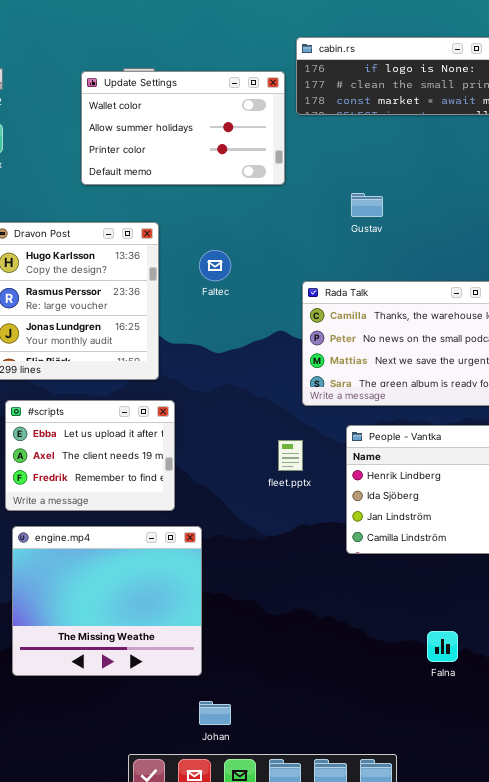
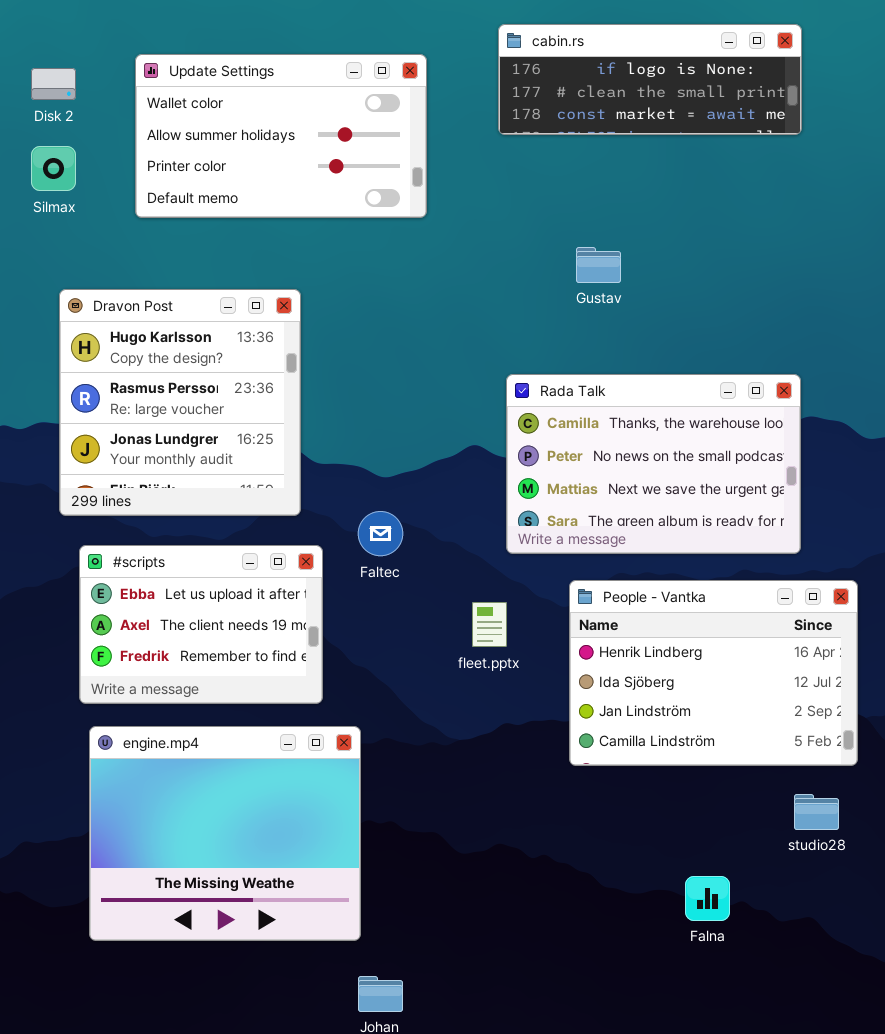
Update Settings: [81,71,285,185] -> [135,54,427,218], moved
Faltec: [199,250,231,281] -> [358,511,403,556], moved

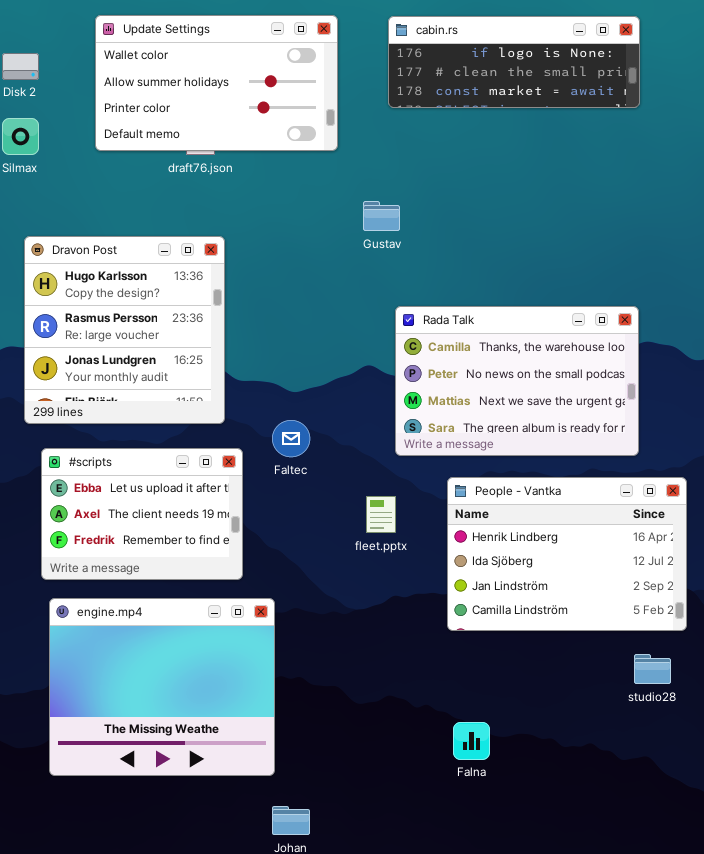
Update Settings: [135,54,427,218] -> [95,15,338,151], moved
Gustav: [576,247,621,283] -> [363,201,400,231], moved
Falna: [685,876,730,921] -> [453,722,490,760], moved

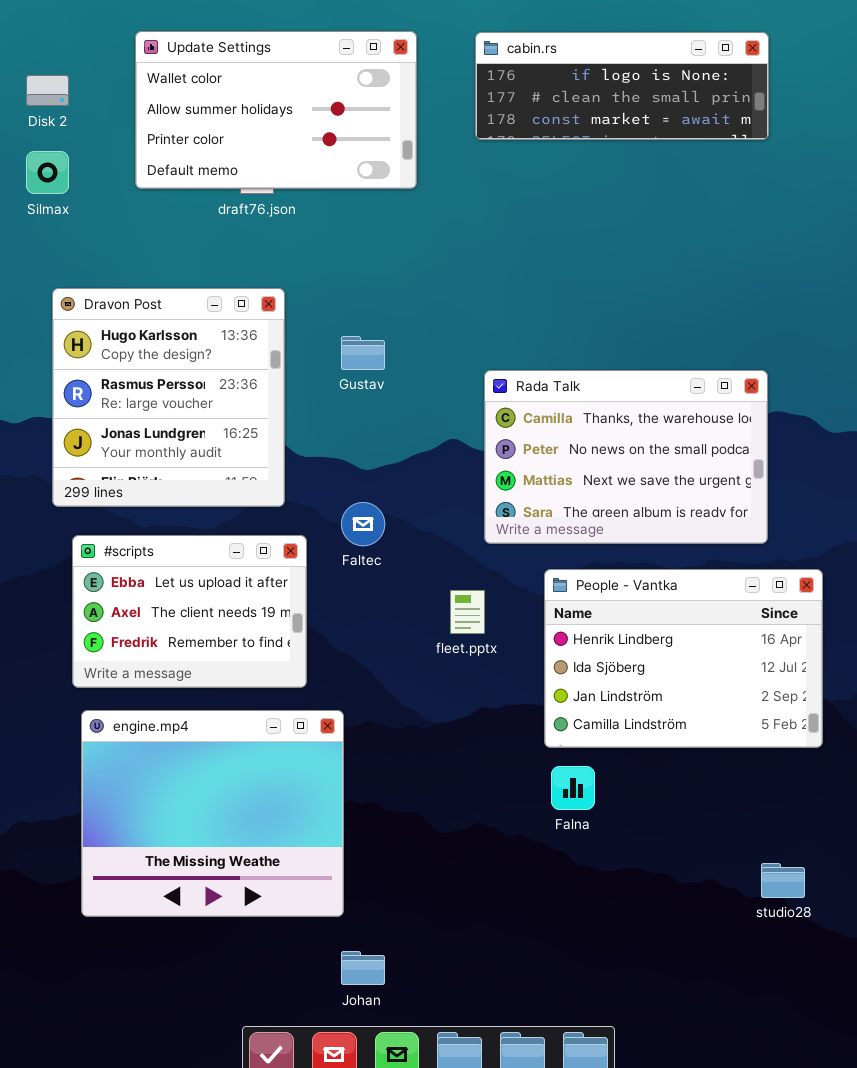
Gustav: [363,201,400,231] -> [341,336,385,370], moved
studio28: [634,654,671,684] -> [761,863,805,898], moved
Falna: [453,722,490,760] -> [551,766,595,810], moved

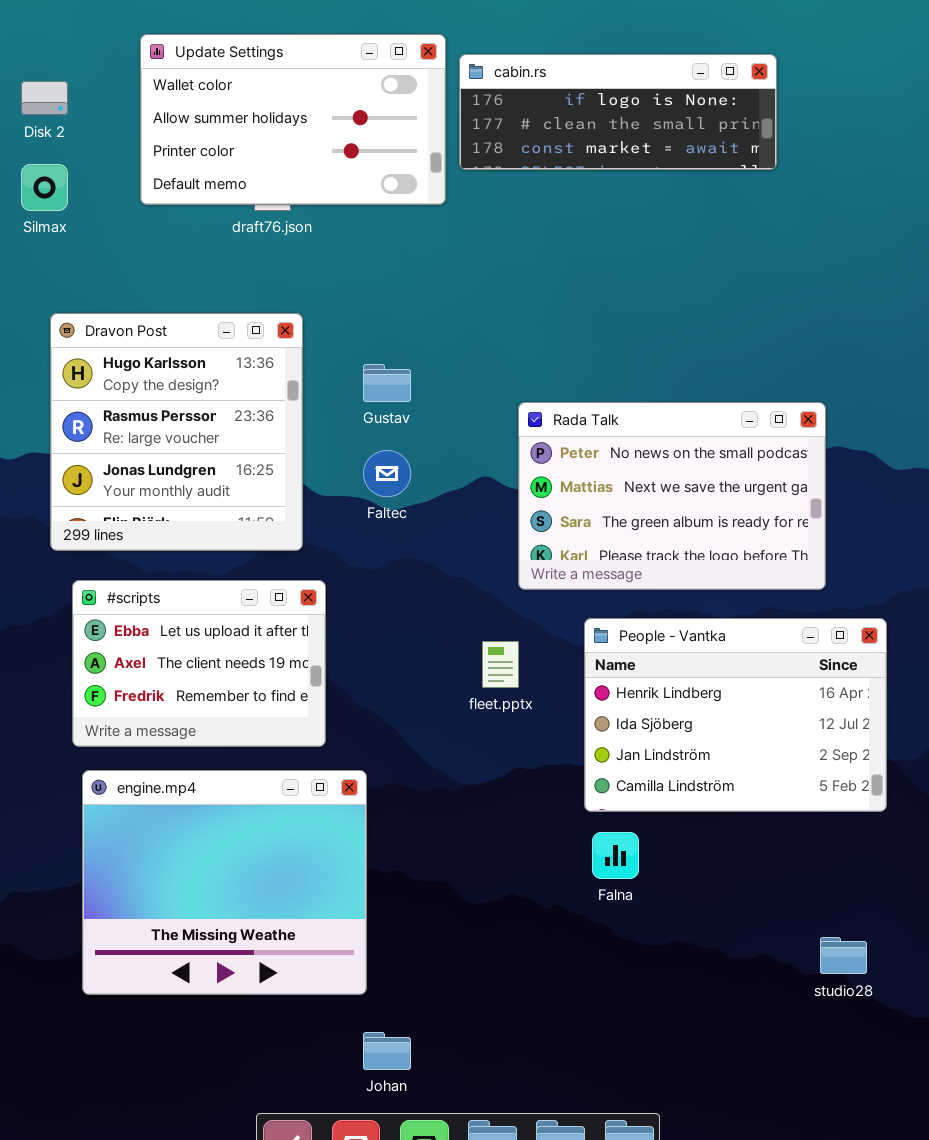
cabin.rs: [475,32,769,140] -> [459,54,777,170], moved
Rada Talk: [484,370,768,544] -> [518,402,826,590], scrolled down 1 row
Faltec: [341,502,385,546] -> [363,450,411,497], moved

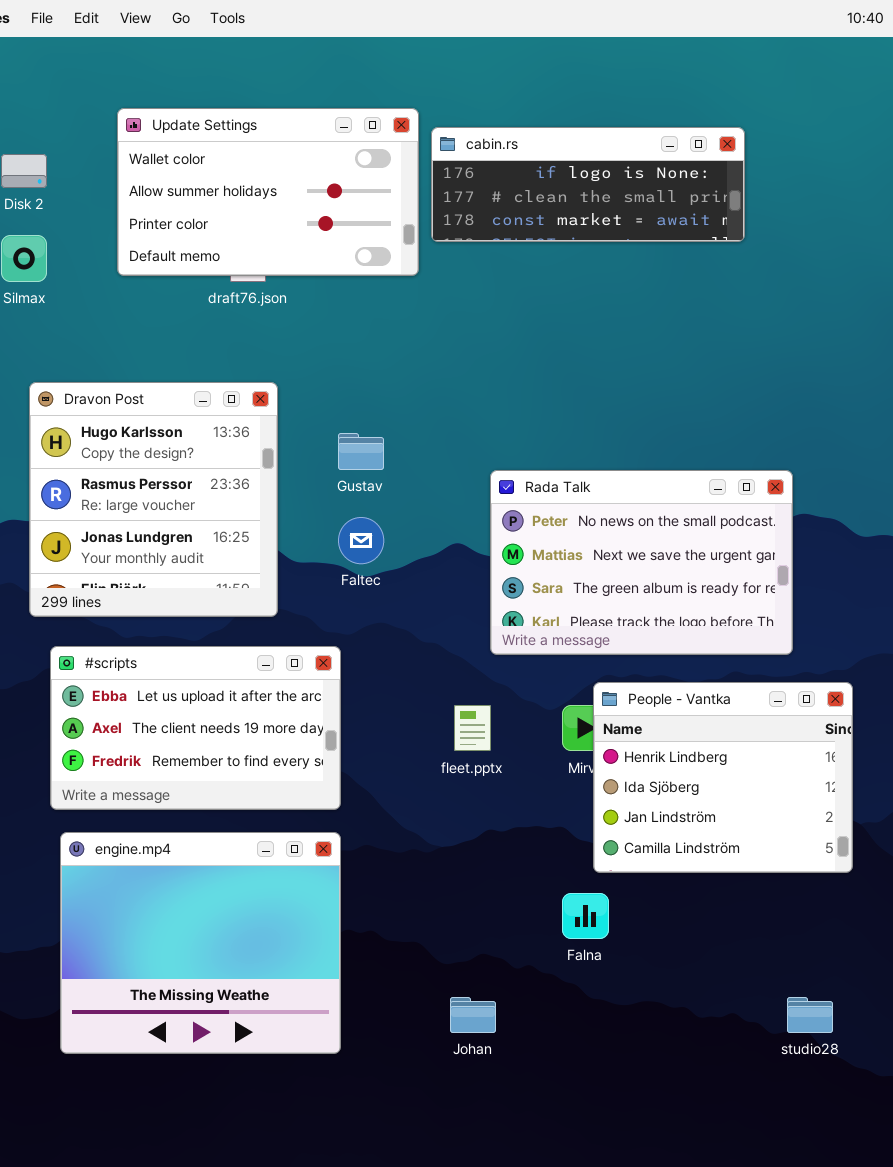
#scripts: [72,580,326,747] -> [50,646,341,810], resized
People - Vantka: [584,618,887,812] -> [593,682,853,873], resized
Johan: [363,1032,411,1070] -> [450,997,496,1033], moved

